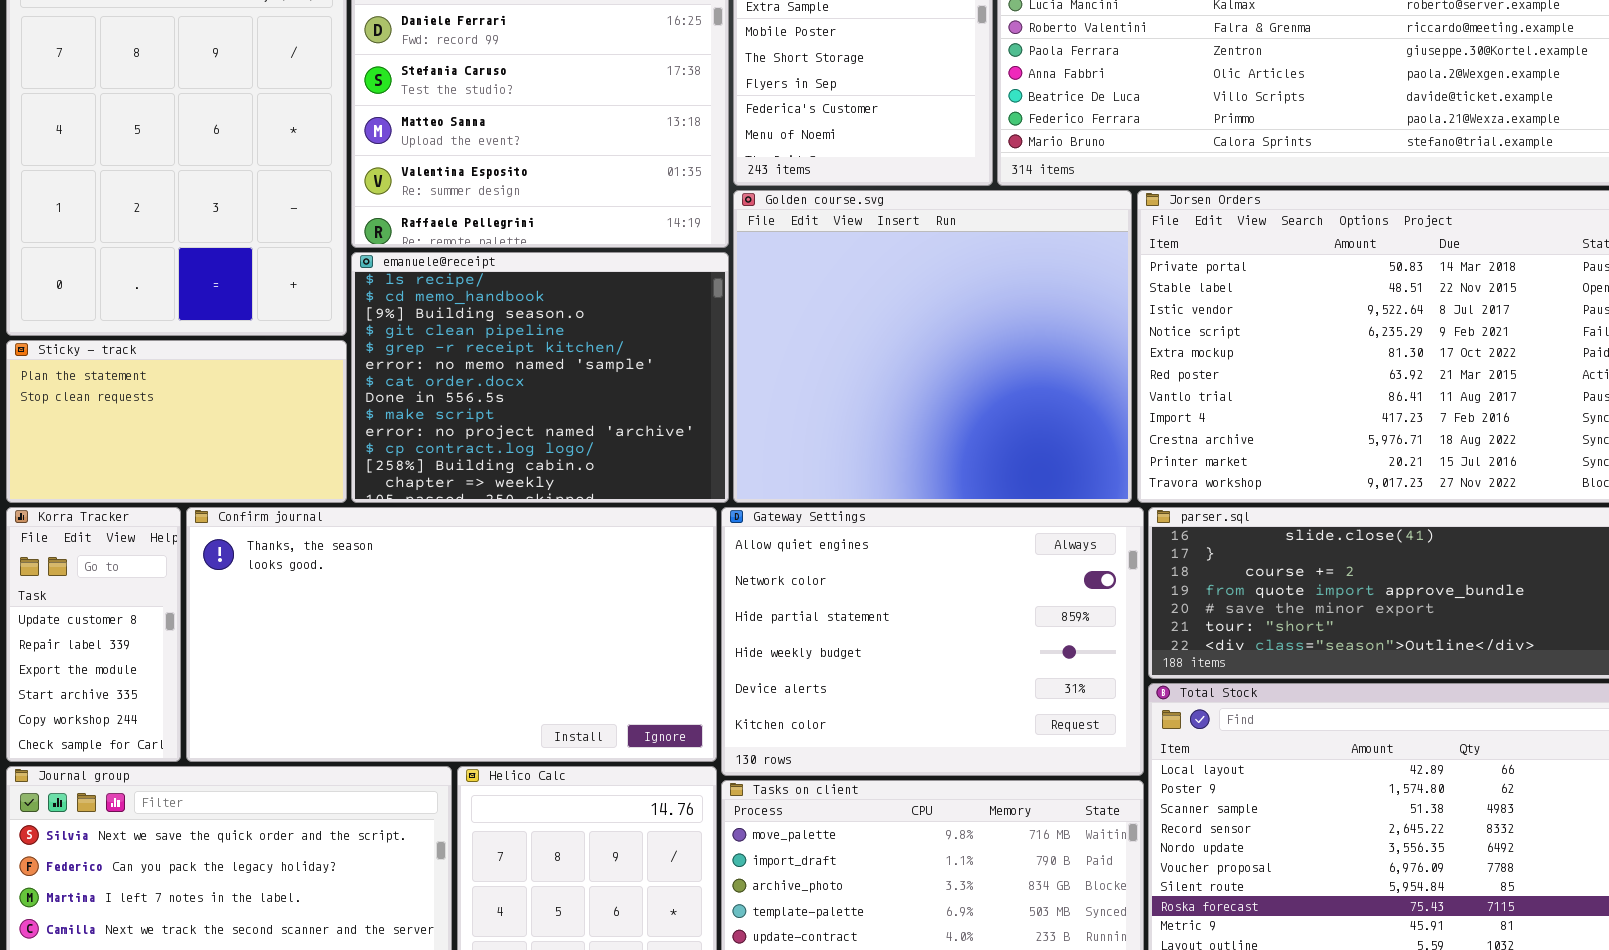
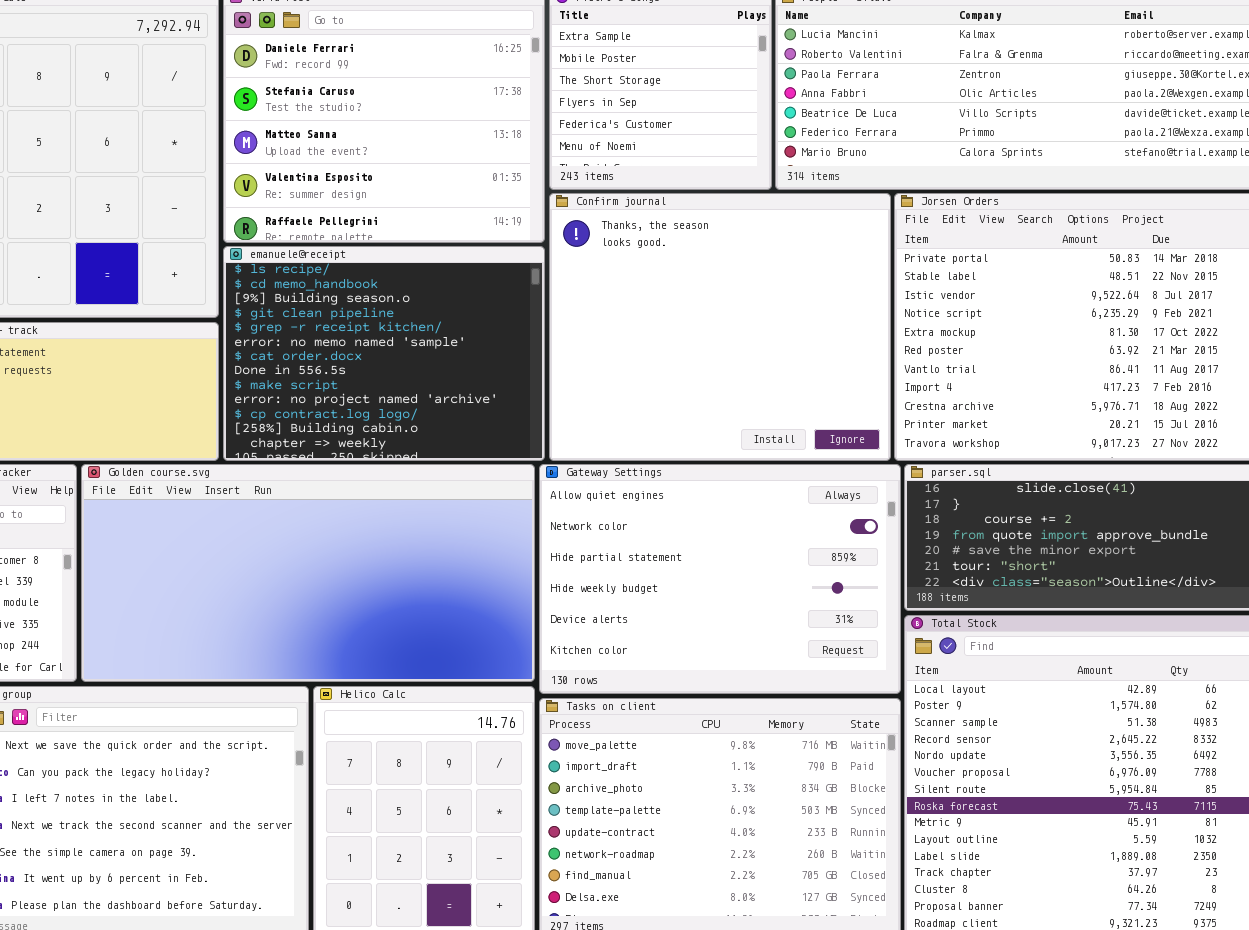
Golden course.svg: [733,190,1132,503] -> [81,464,535,682], moved, resized
Confirm journal: [186,507,717,762] -> [549,193,891,461], moved, resized

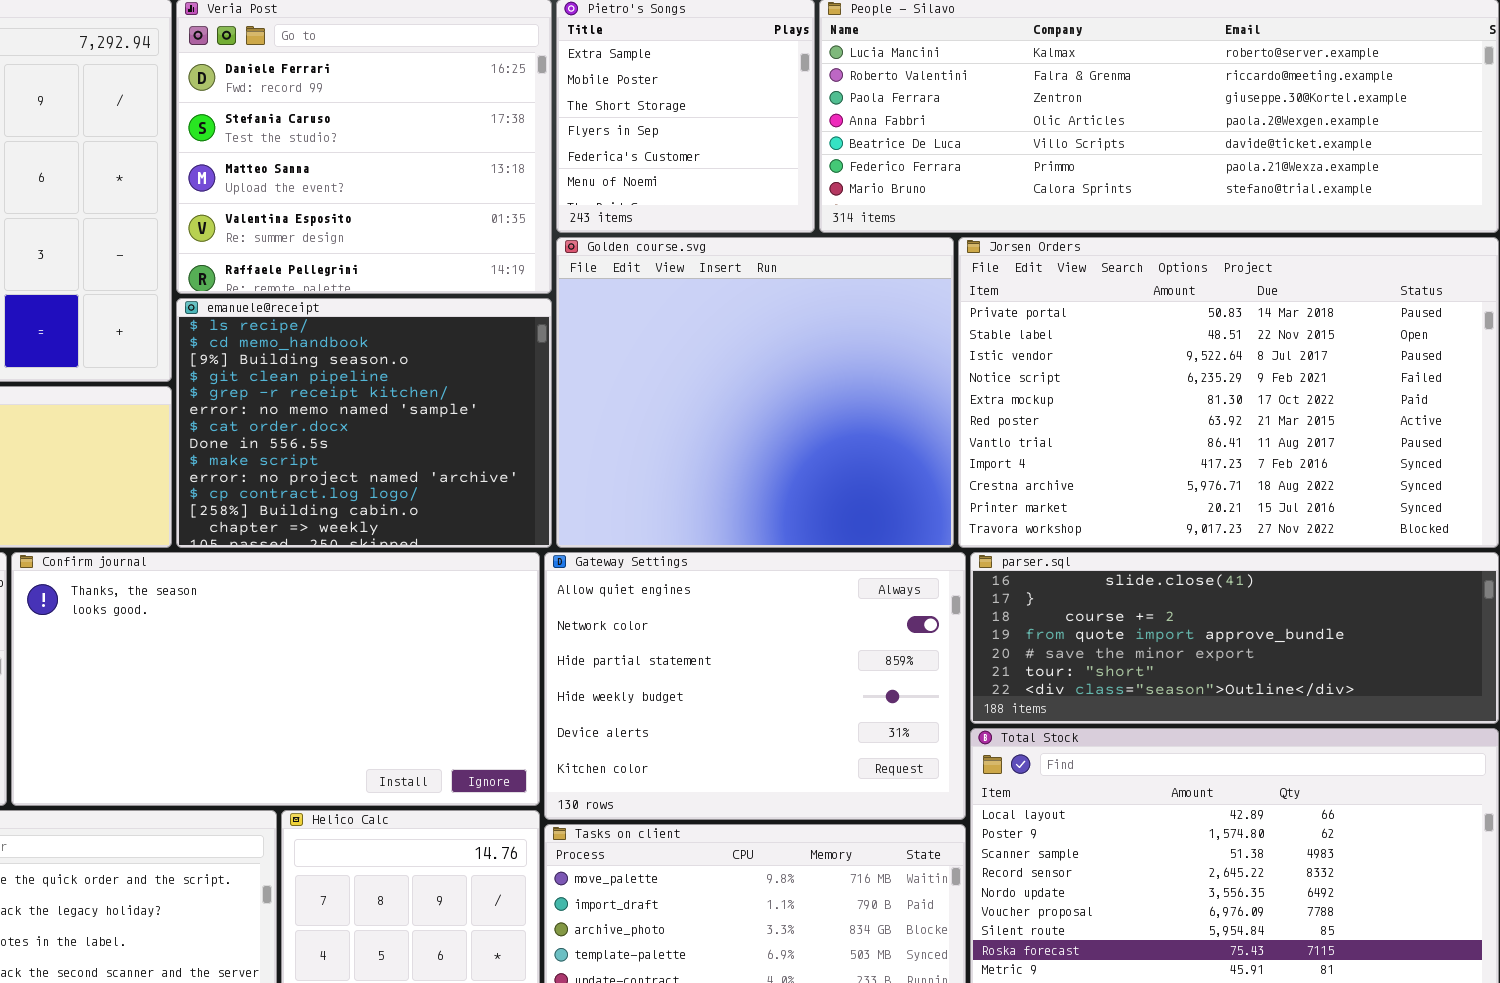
Confirm journal: [549,193,891,461] -> [11,552,540,806], moved, resized
Golden course.svg: [81,464,535,682] -> [556,237,954,548], moved, resized

